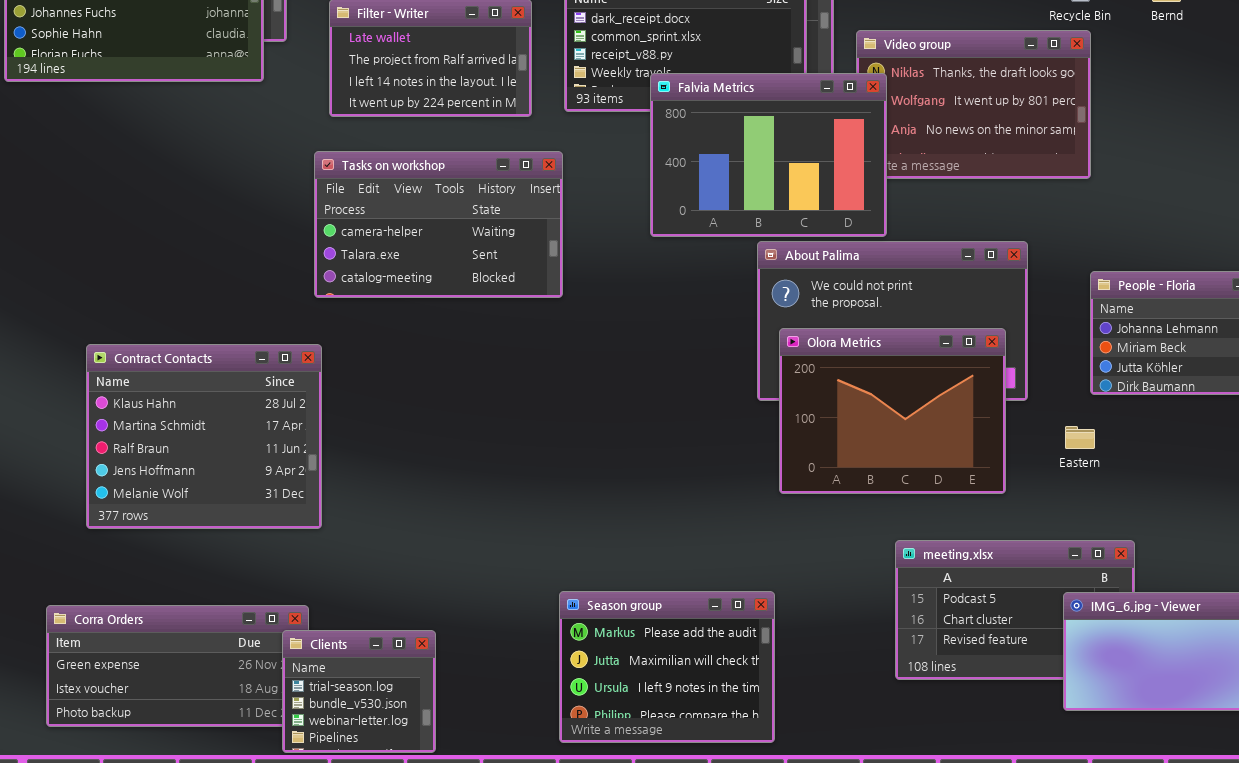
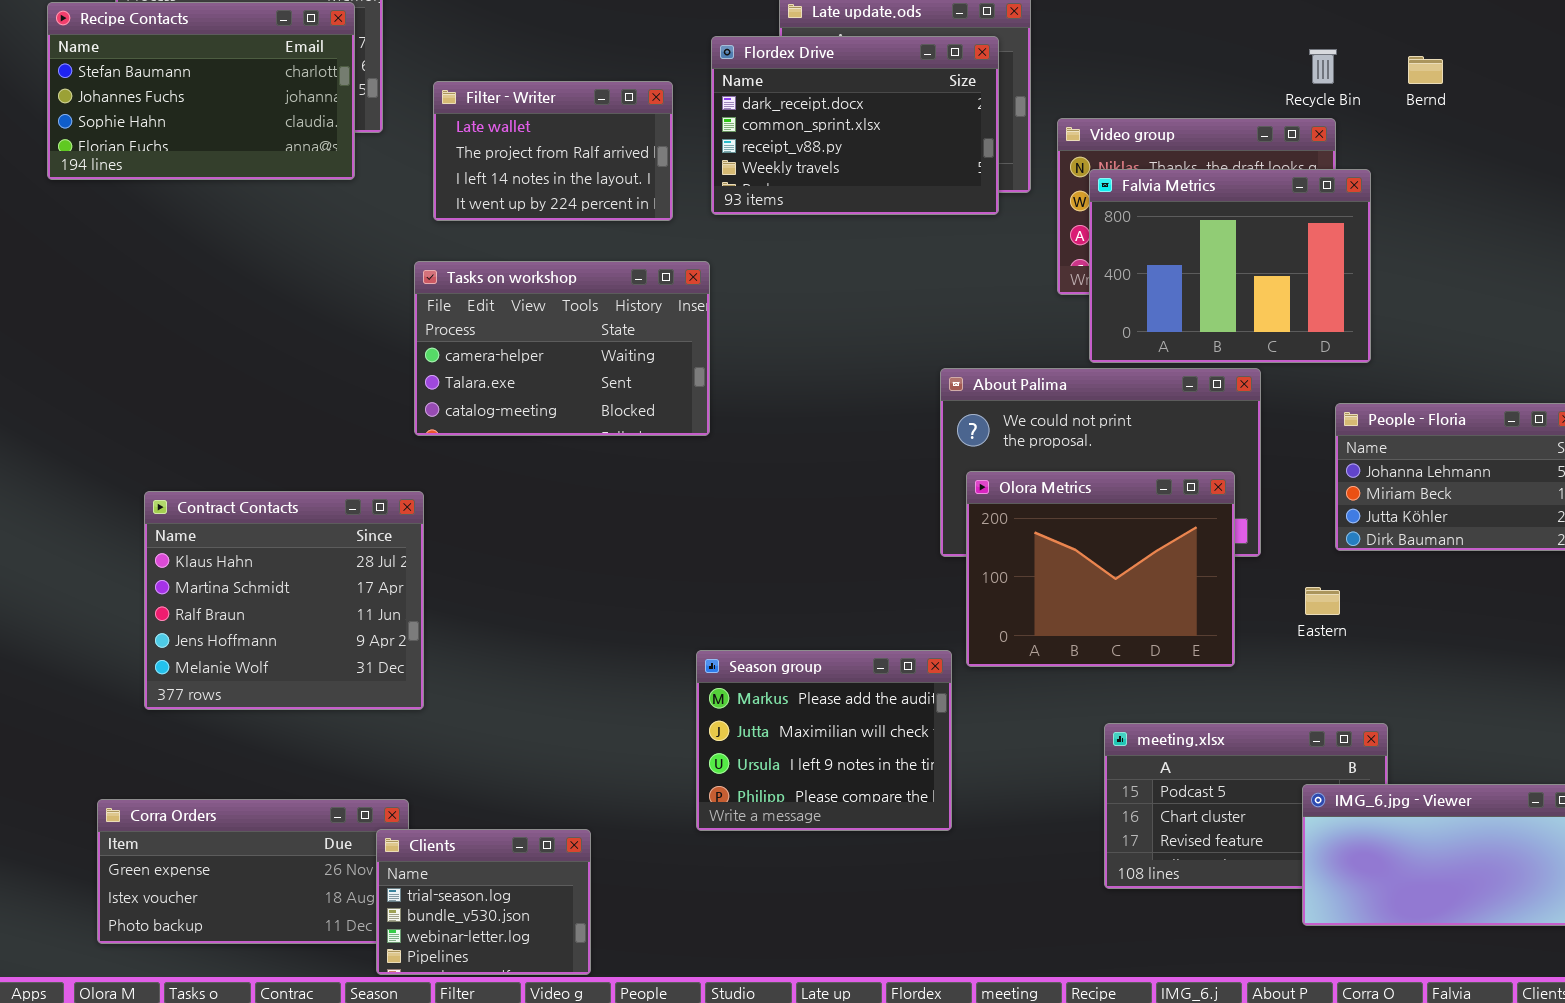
Falvia Metrics: [650,73,887,237] -> [1089,169,1371,363], moved
Season group: [559,591,775,743] -> [696,650,952,831], moved
Clients: [282,630,436,753] -> [376,829,591,975], resized

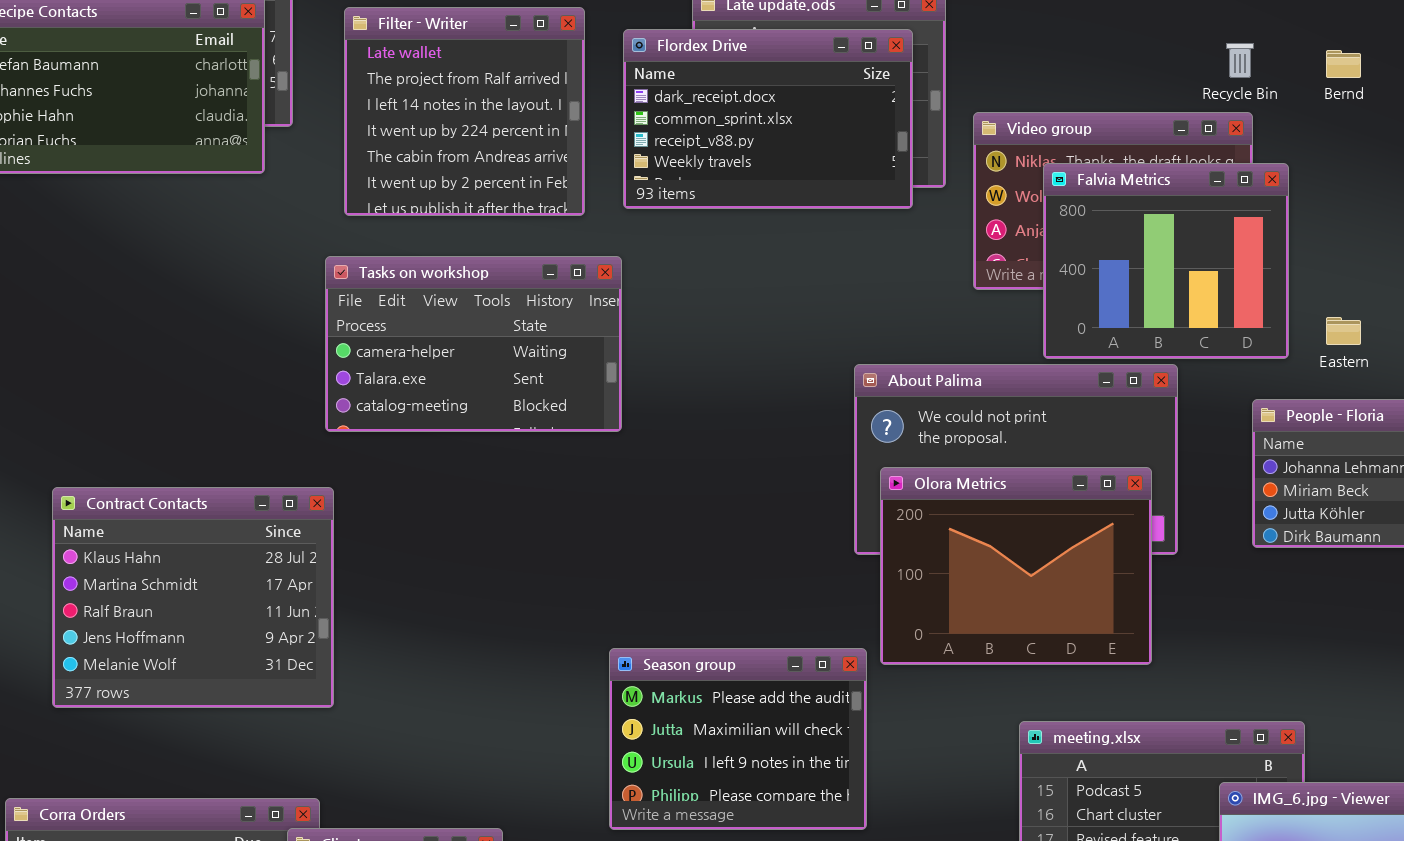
Filter - Writer: [433,81,673,221] -> [344,7,585,216], resized
Falvia Metrics: [1089,169,1371,363] -> [1043,163,1289,359], resized
Eastern: [1305,587,1340,615] -> [1326,317,1361,345], moved

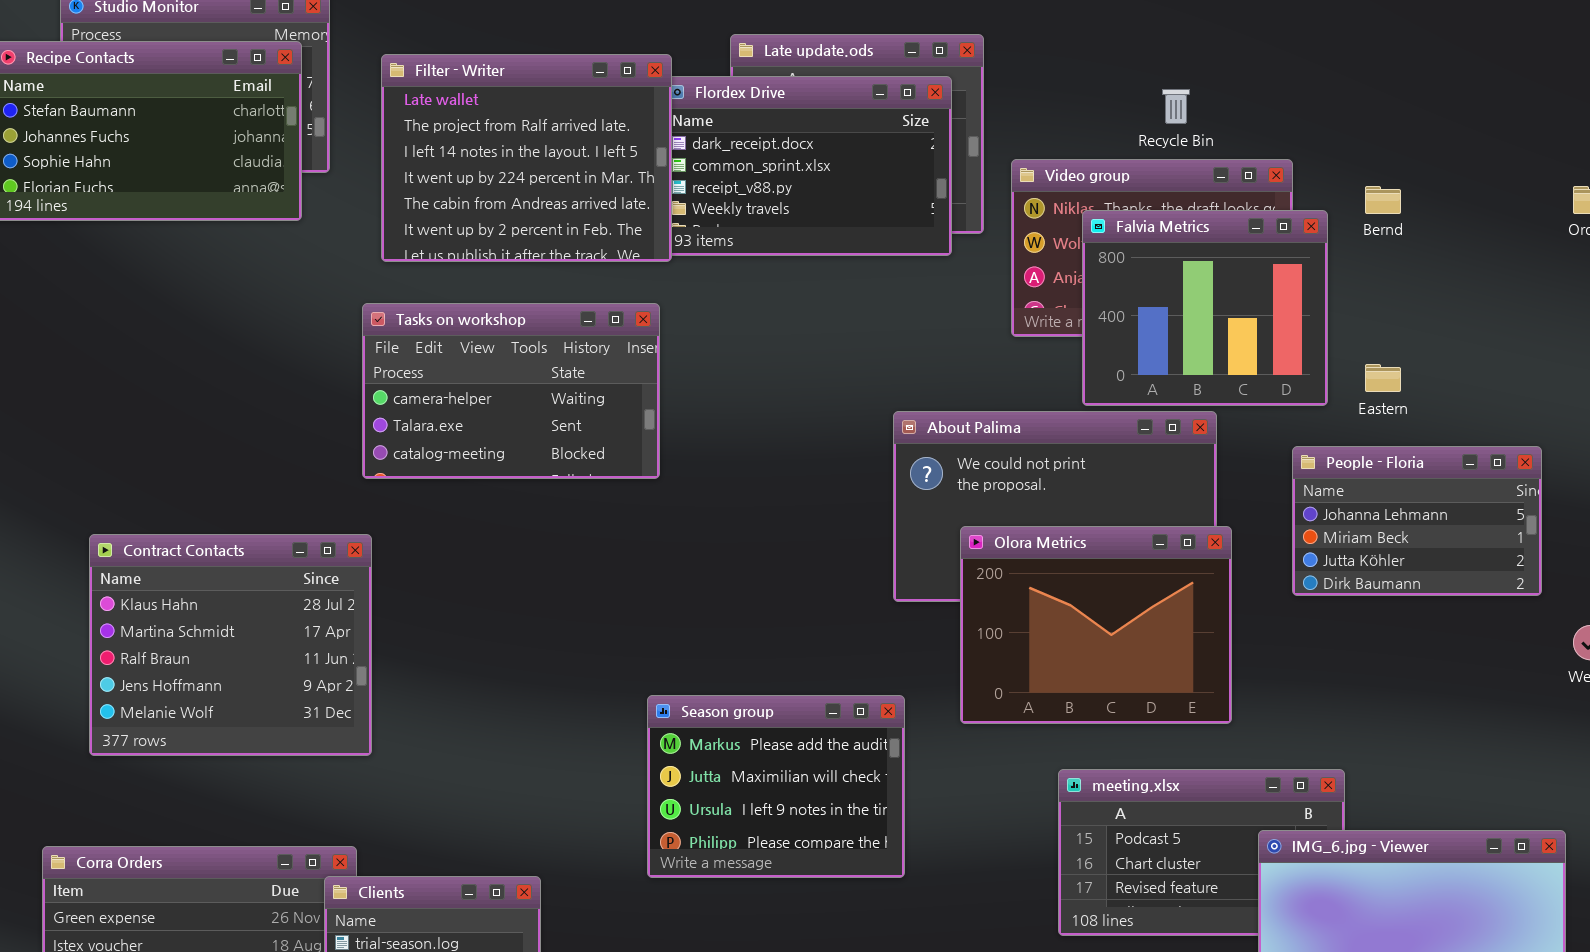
Filter - Writer: [344,7,585,216] -> [381,54,672,262], resized
Recycle Bin: [1226,43,1254,78] -> [1162,89,1190,124], moved
Bernd: [1326,50,1361,78] -> [1365,186,1401,214], moved
Olora Metrics: [880,467,1152,665] -> [960,526,1232,724], moved

